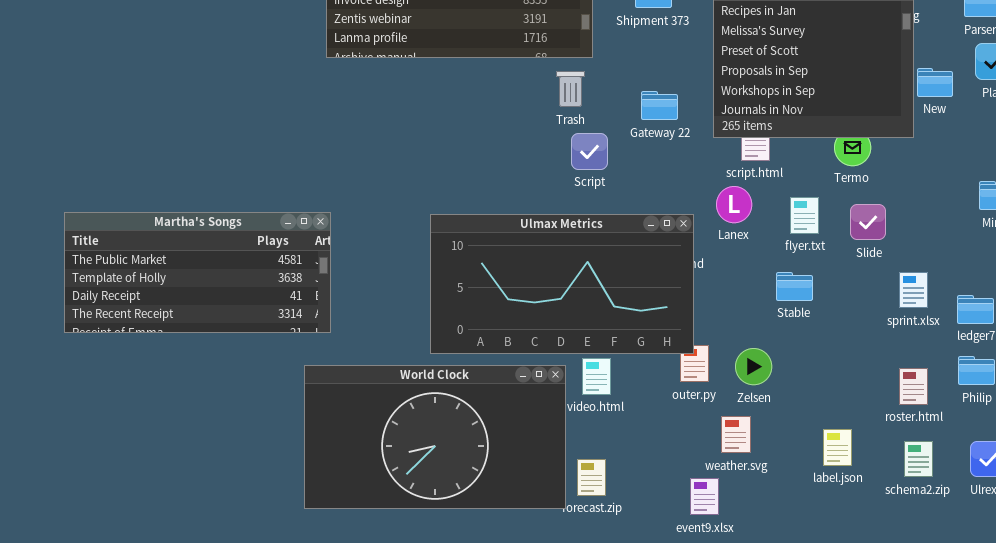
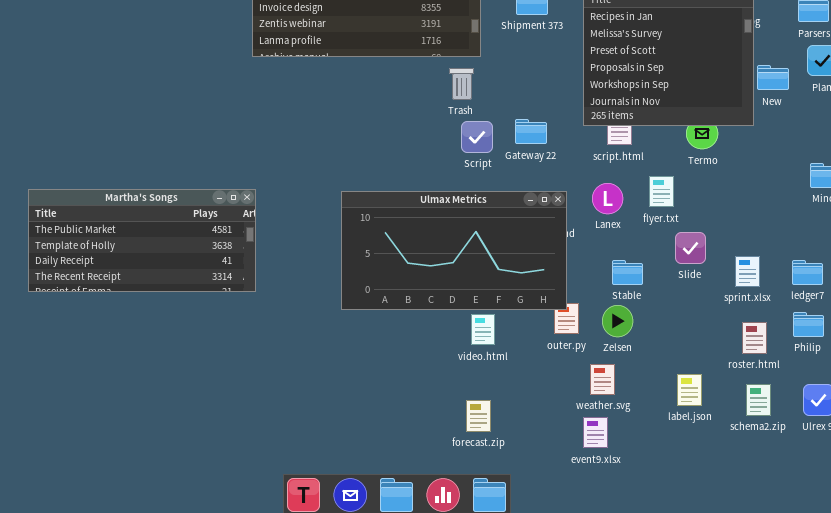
Gateway 22: [641,91,678,120] -> [515,119,547,144], moved
Lanex: [716,186,752,223] -> [592,183,623,214], moved
Slide: [850,204,886,240] -> [675,232,706,264], moved
Stable: [776,272,813,301] -> [612,260,643,285], moved
sprint.xlsx: [899,272,928,308] -> [735,256,760,287], moved
World Clock: [304,365,566,509] -> none, closed
event9.xlsx: [690,478,719,515] -> [583,417,608,448], moved

